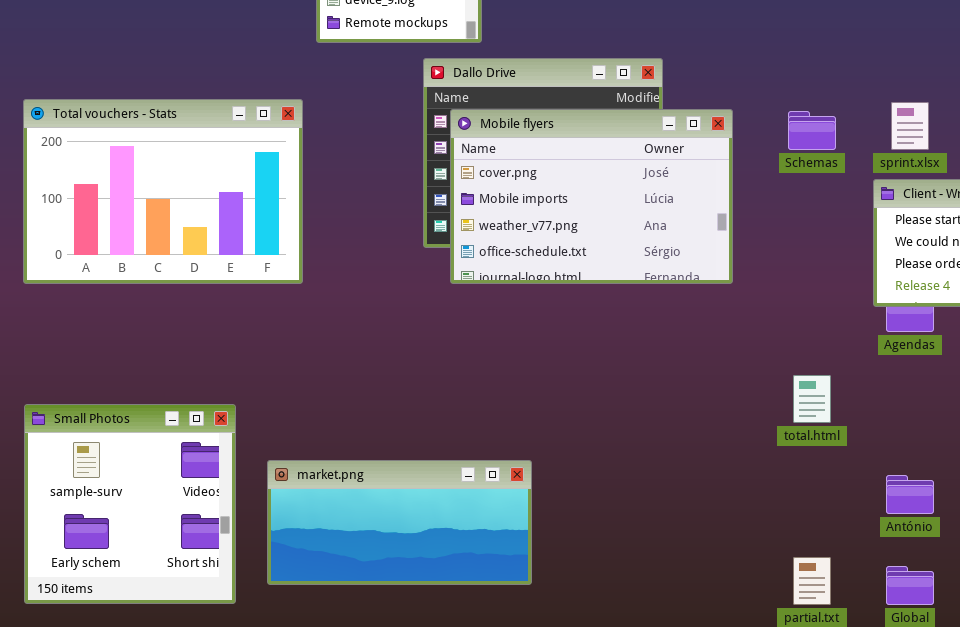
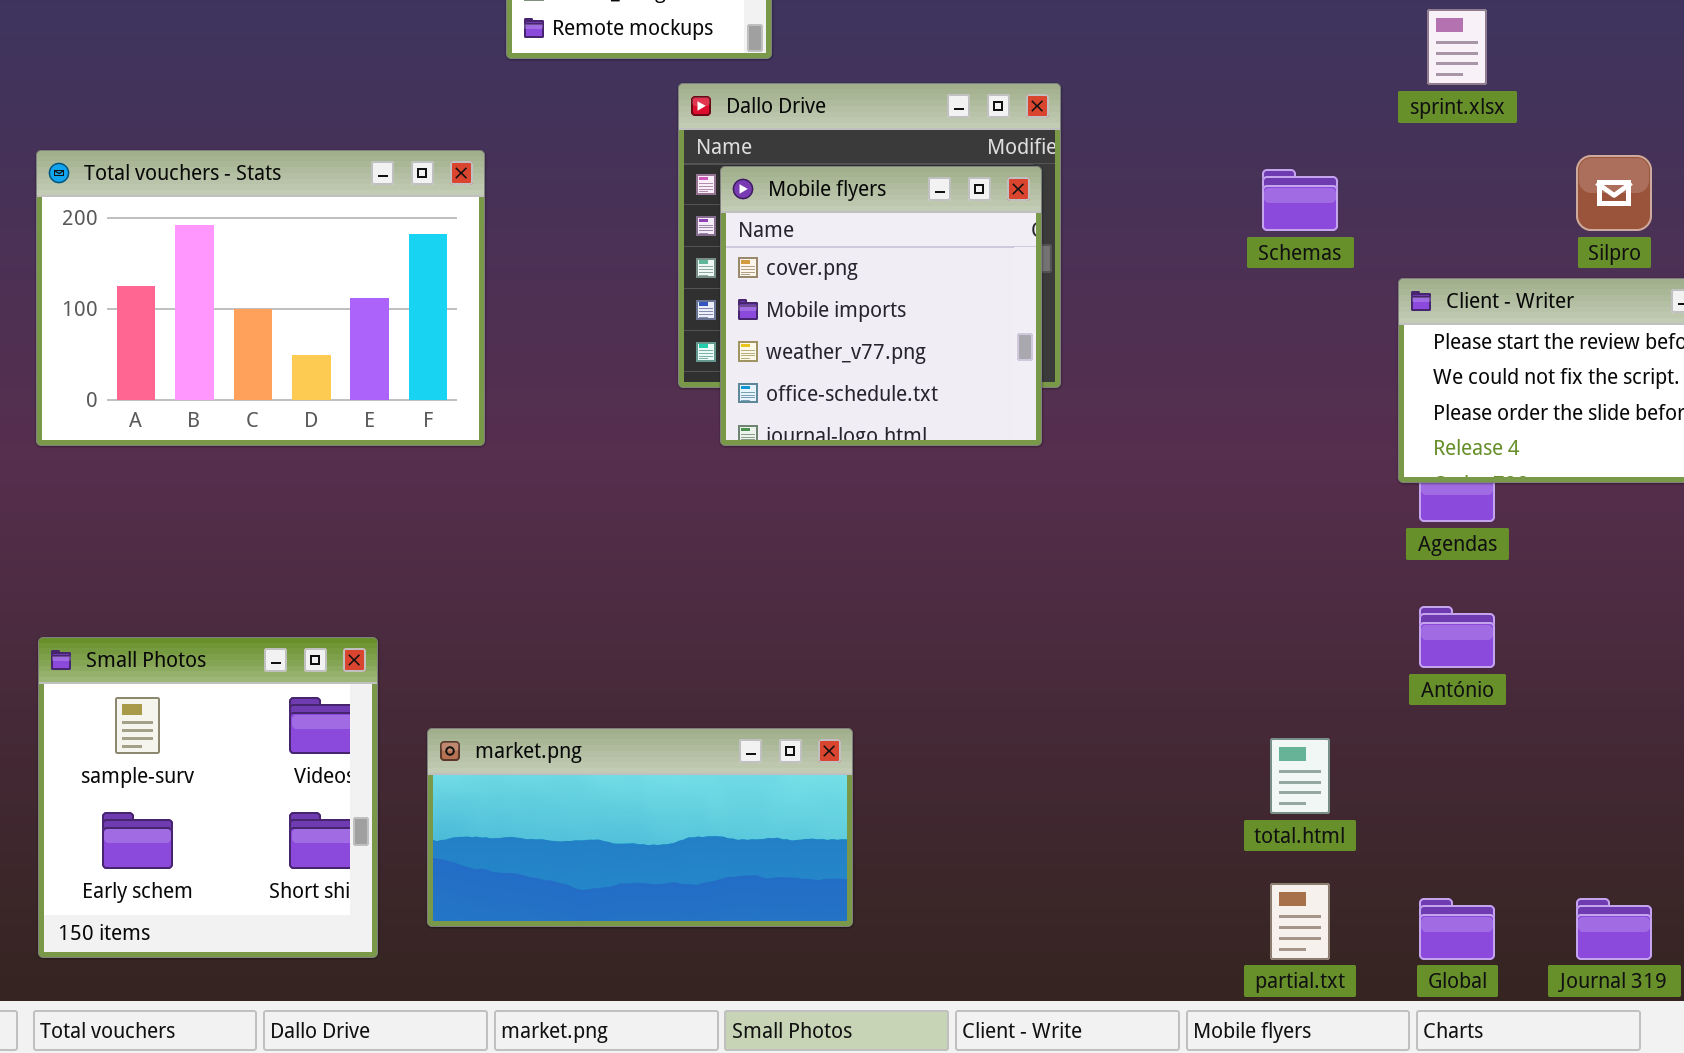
sprint.xlsx: [891,102,929,150] -> [1427,9,1487,85], moved
Mobile flyers: [450,109,733,284] -> [720,166,1042,446], resized
total.html: [793,375,831,423] -> [1270,738,1330,814], moved
António: [886,475,934,514] -> [1419,606,1495,668], moved

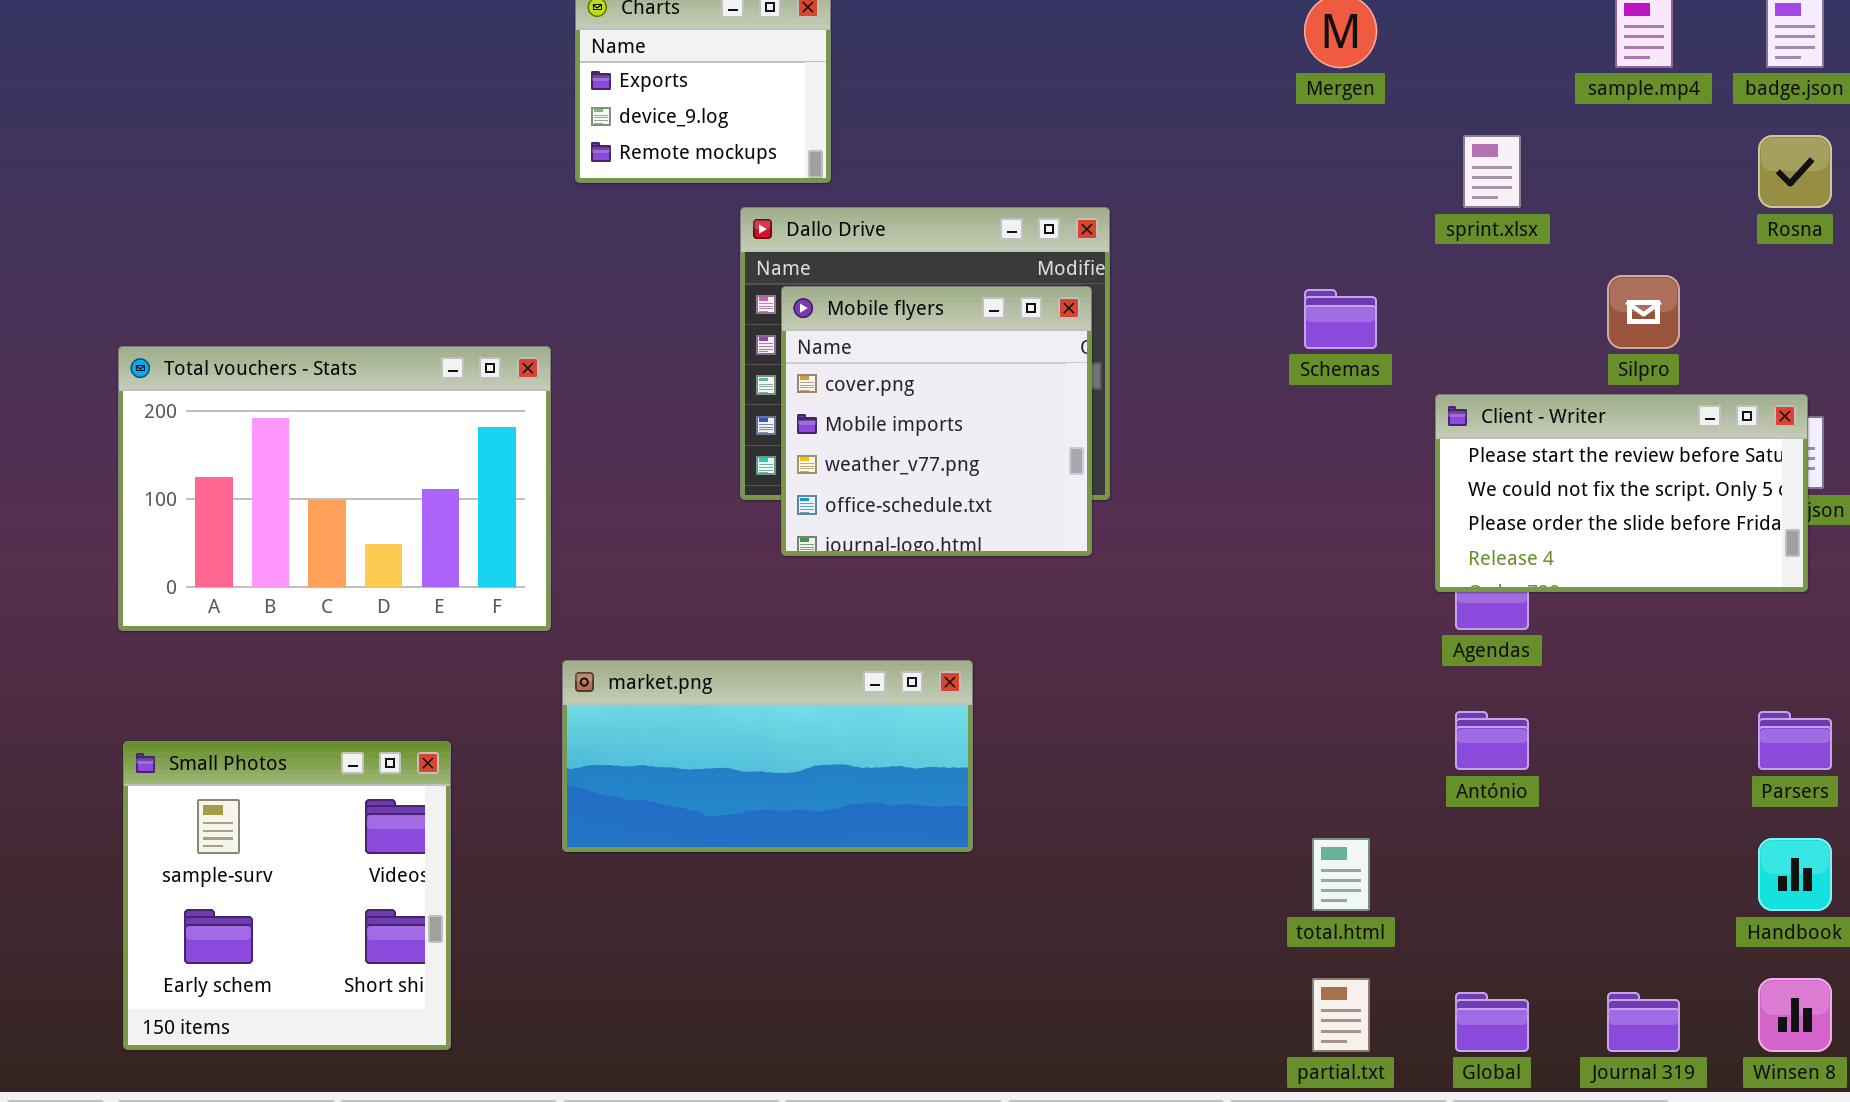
Total vouchers - Stats: [36,150,485,446] -> [118,346,551,631], moved
market.png: [427,728,853,927] -> [562,660,973,852], moved

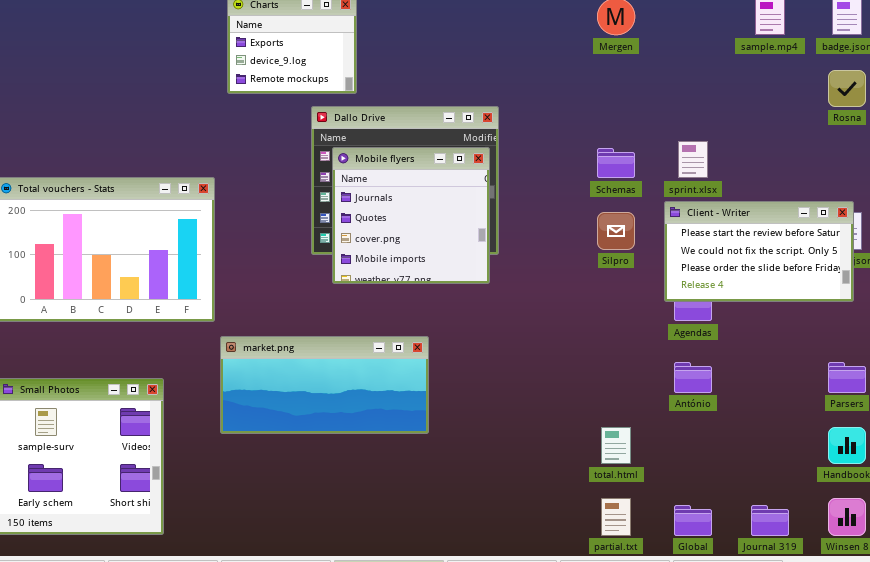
sprint.xlsx: [1463,135,1521,208] -> [678,141,708,178], moved
Silpro: [1607,275,1680,349] -> [597,212,635,250], moved
Mobile flyers: [781,286,1092,556] -> [332,147,490,284], scrolled up 2 rows

